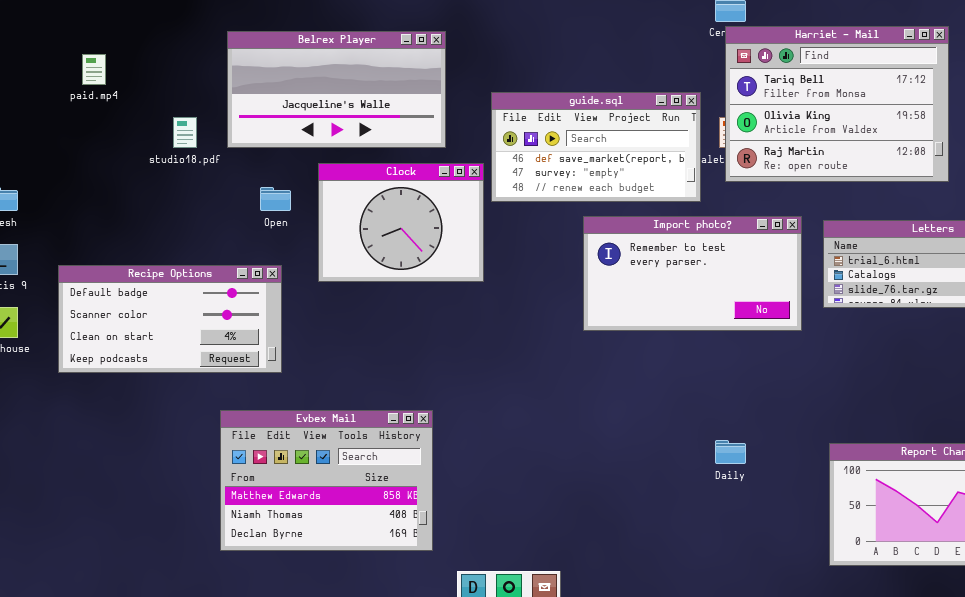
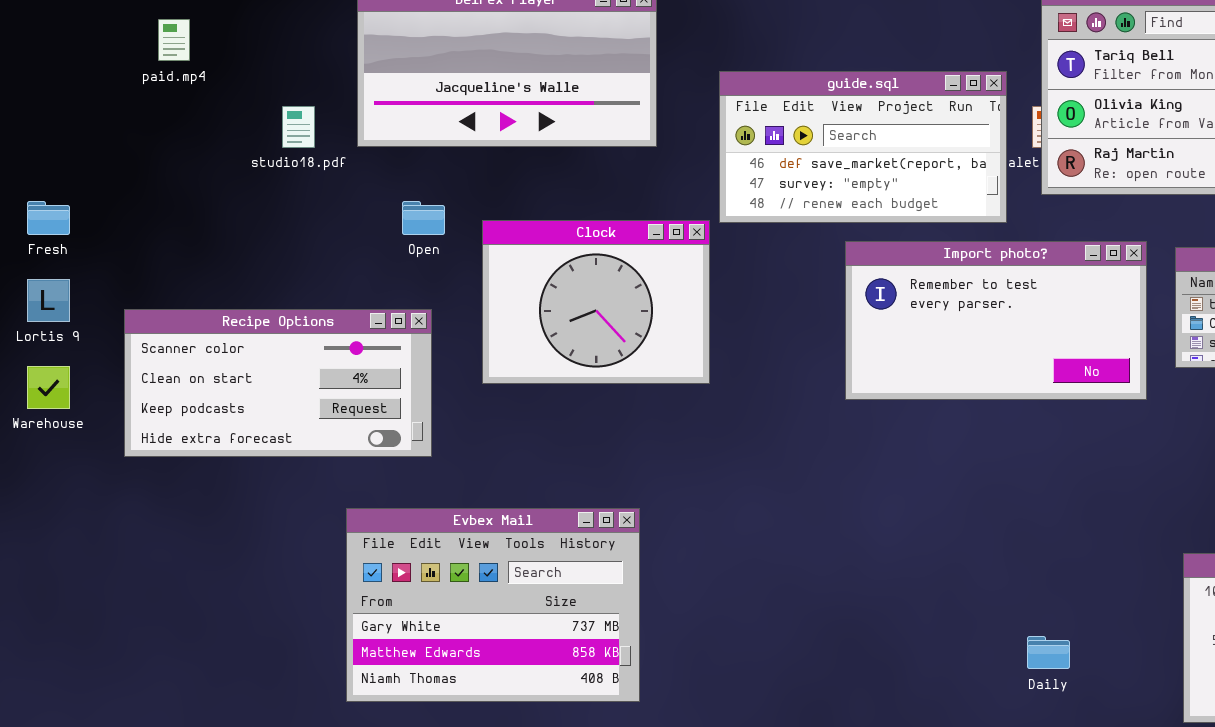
Clock: [318,163,484,282] -> [482,220,710,384], moved
Recipe Options: [58,265,282,373] -> [124,309,432,457], scrolled down 1 row
Evbex Mail: [220,410,433,551] -> [346,508,640,702], scrolled up 1 row
Daily: [715,440,746,464] -> [1027,636,1070,669], moved

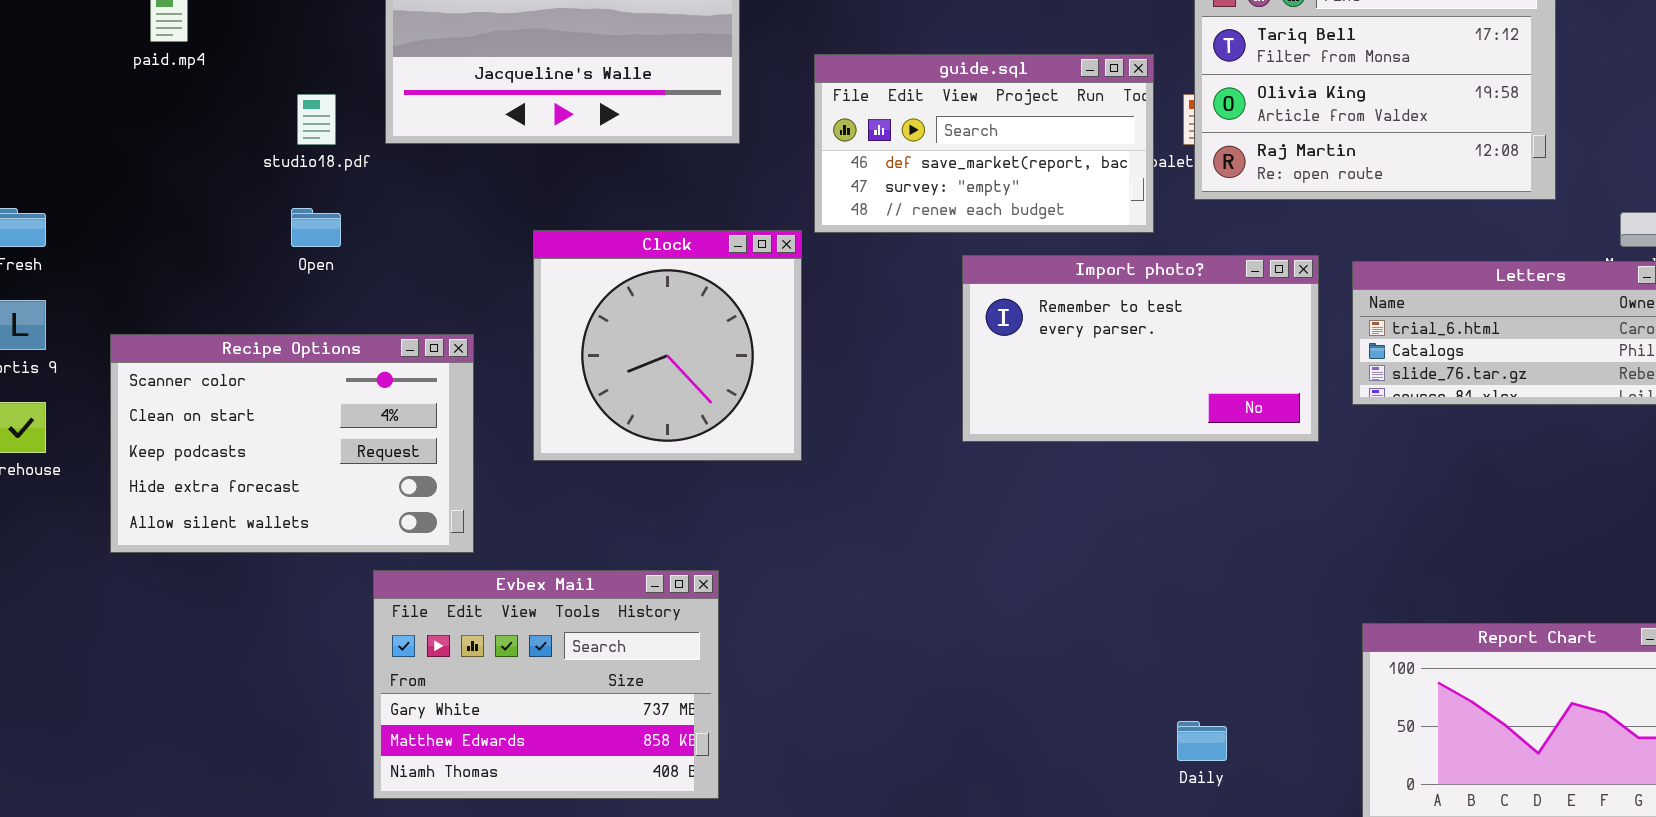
Open: [402,201,445,235] -> [291,208,341,247], moved
Clock: [482,220,710,384] -> [533,230,802,461], resized
Recipe Options: [124,309,432,457] -> [110,334,474,553], resized

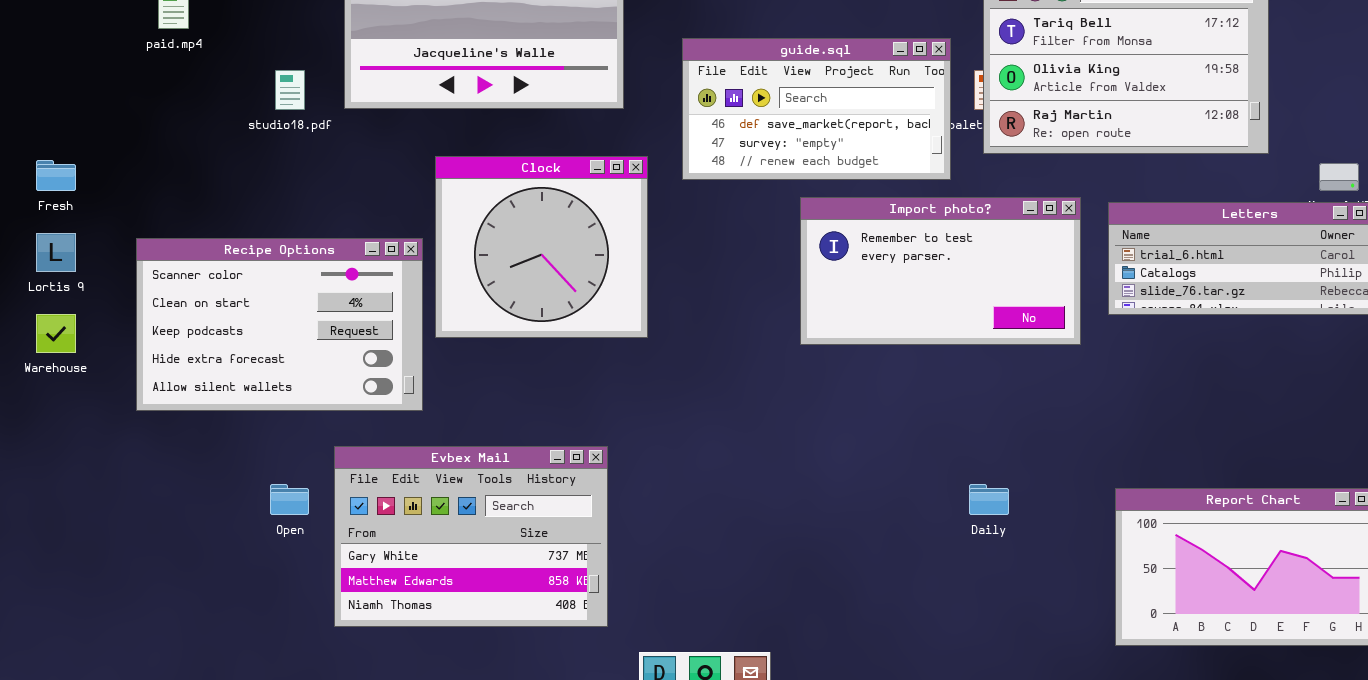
Open: [291,208,341,247] -> [270,484,309,515], moved
Clock: [533,230,802,461] -> [435,156,648,338], moved
Recipe Options: [110,334,474,553] -> [136,238,423,411], moved
Daily: [1177,721,1227,761] -> [969,484,1009,515], moved

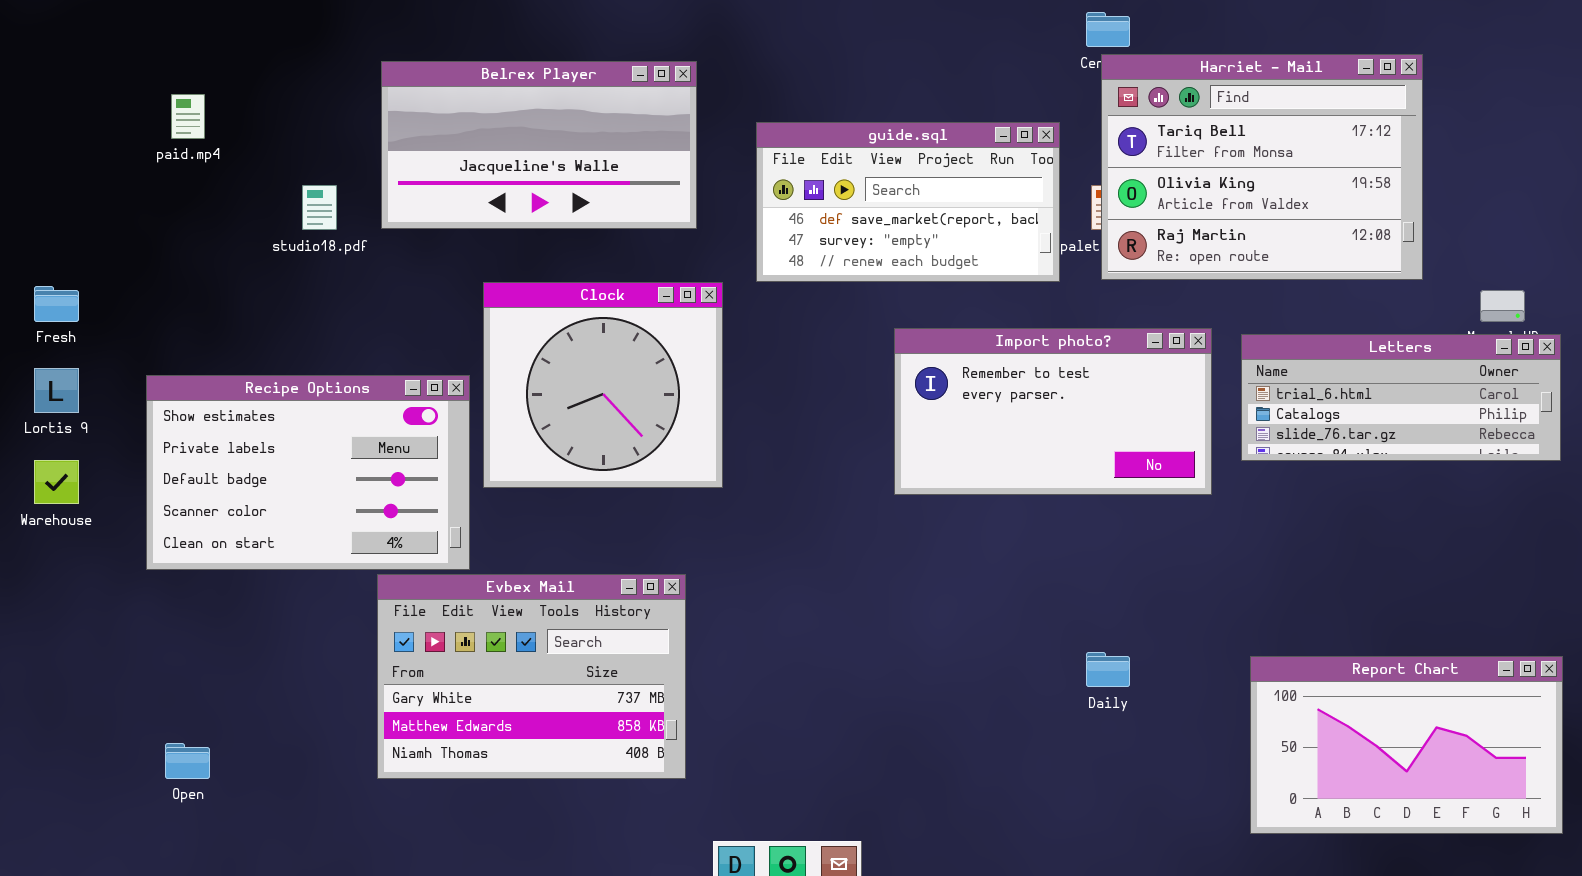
guide.sql: [682,38,951,180] -> [756,122,1060,282], moved
Recipe Options: [136,238,423,411] -> [146,375,470,570], scrolled up 3 rows
Evbex Mail: [334,446,608,627] -> [377,574,686,779], moved
Open: [270,484,309,515] -> [165,743,210,779], moved

